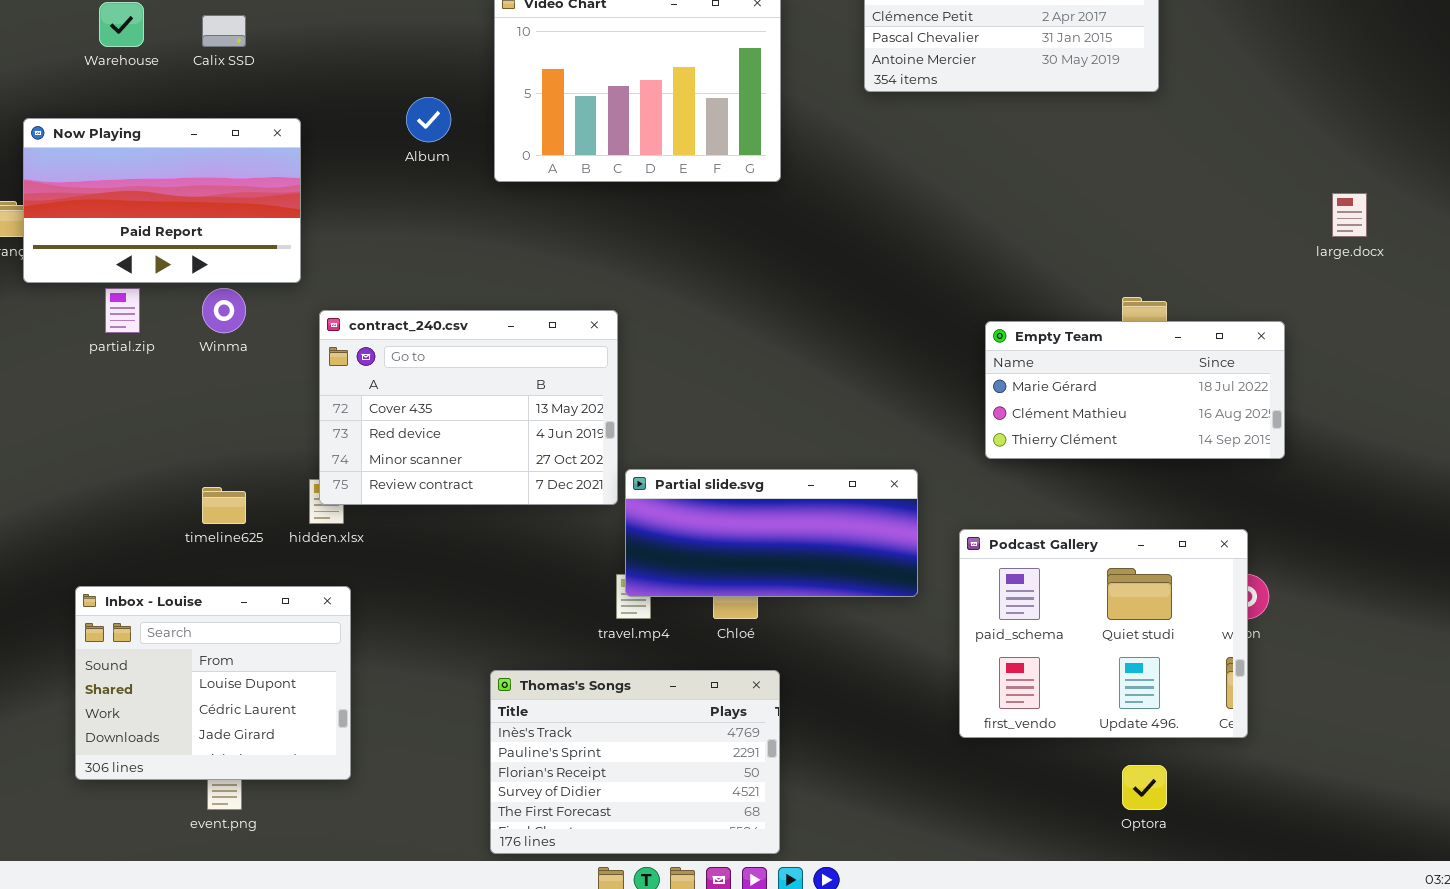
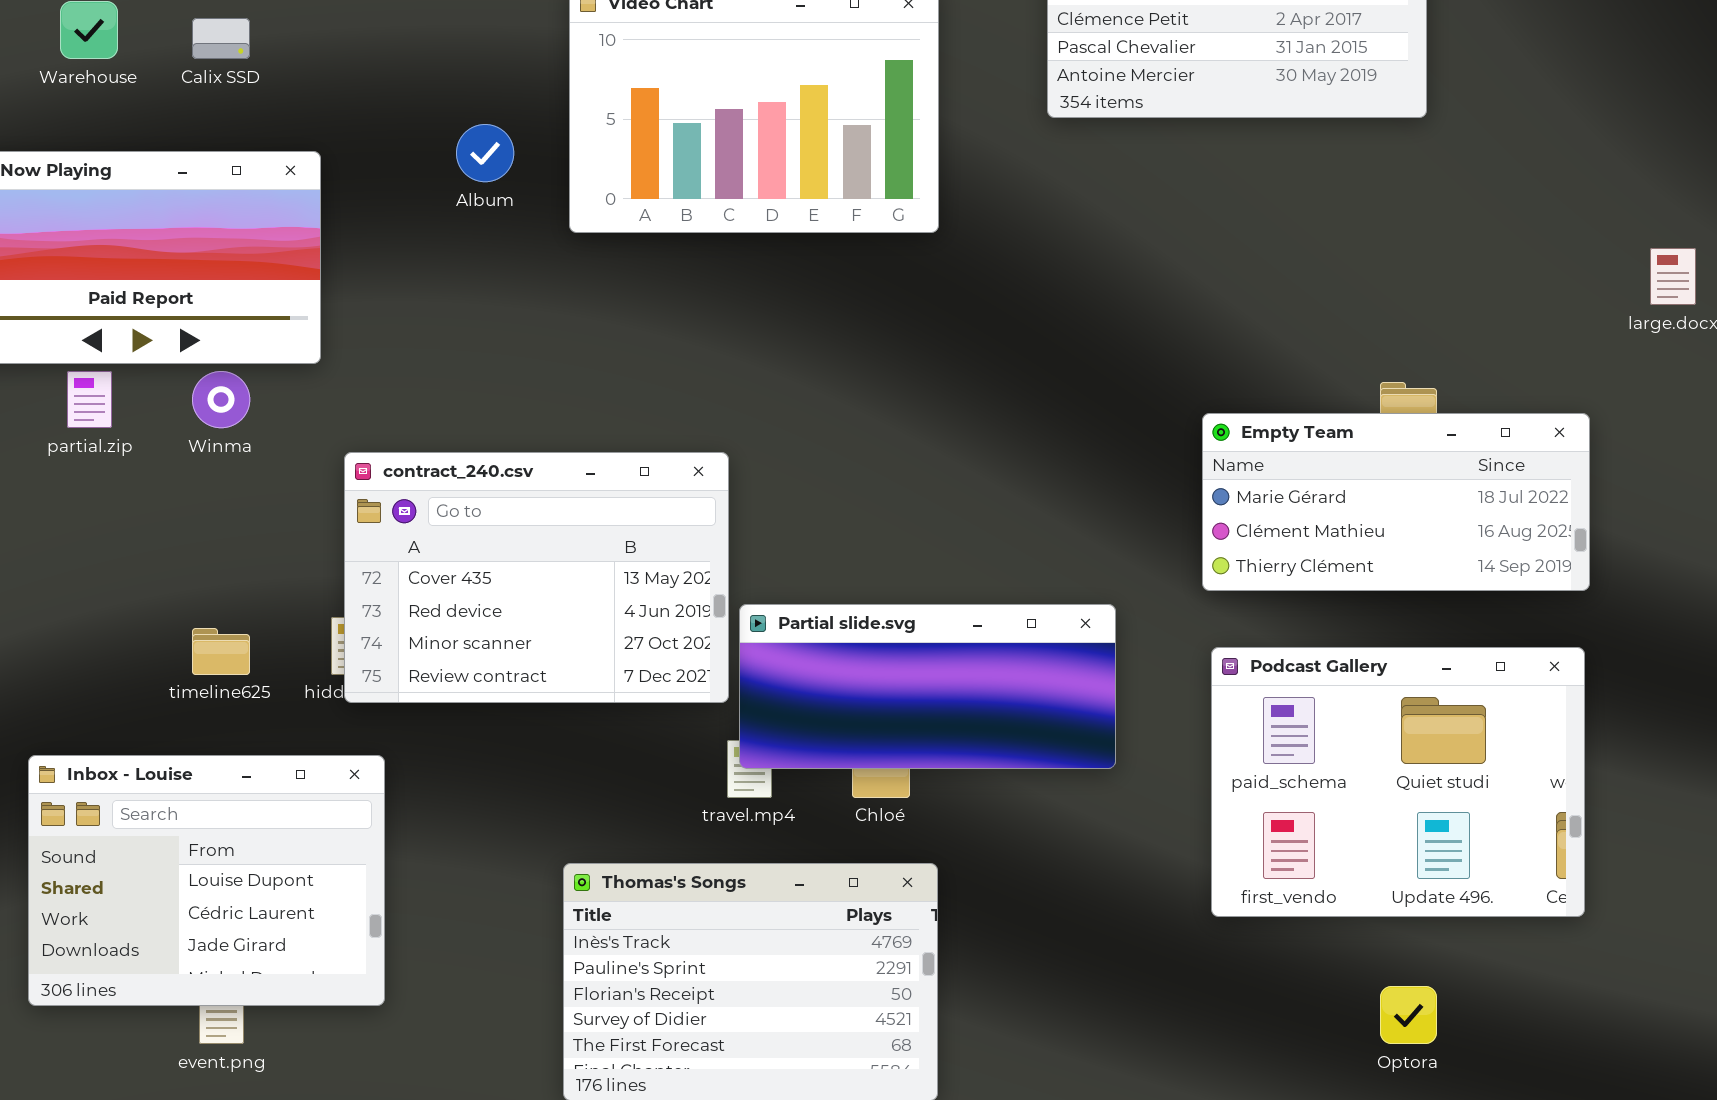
contract_240.csv: [319,310,618,505] -> [344,452,729,703], moved
Podcast Gallery: [959,529,1248,738] -> [1211,647,1585,917], moved

